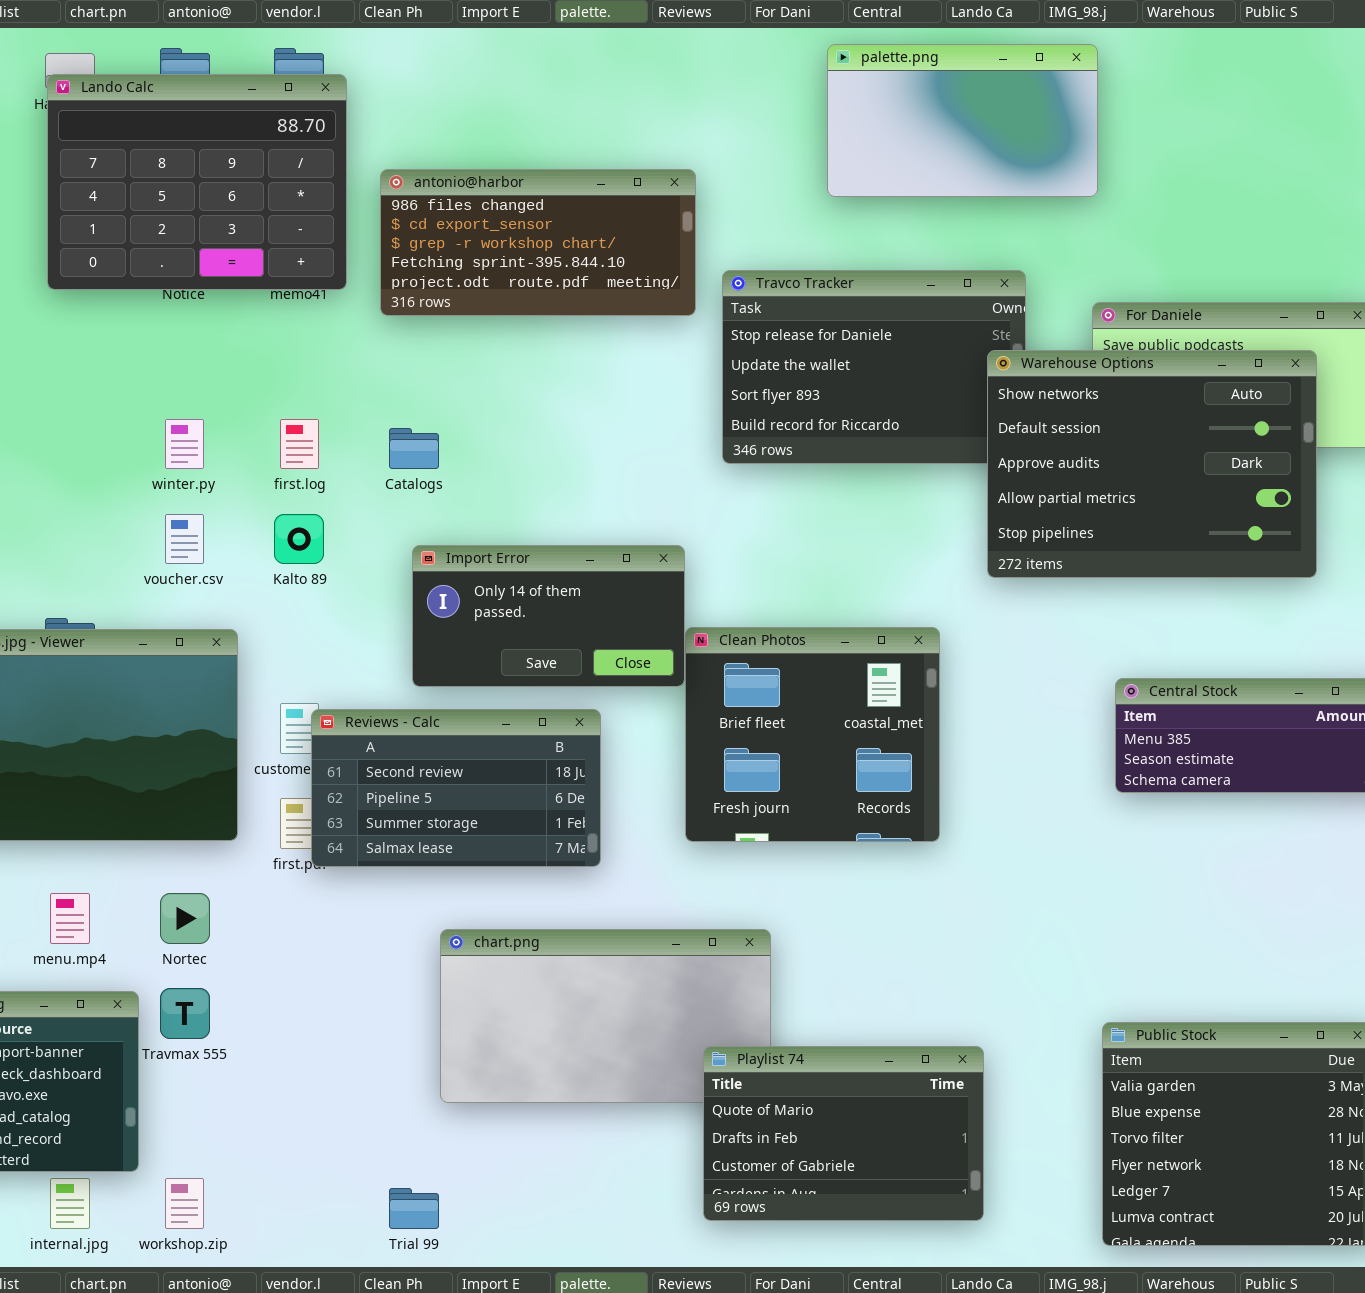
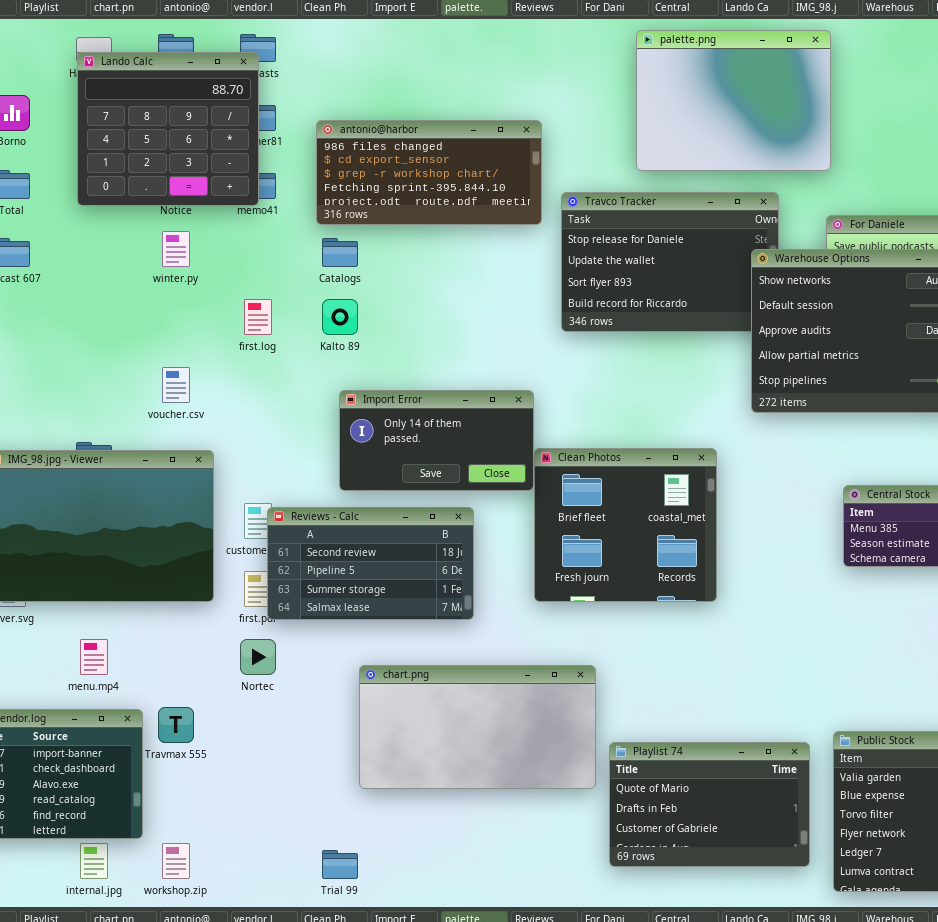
palette.png: [827,44,1098,197] -> [636,30,831,171], resized
Lando Calc: [47,74,347,290] -> [77,52,259,206], resized
winter.py: [165,419,204,469] -> [162,231,190,267], moved
Catalogs: [389,428,439,469] -> [322,238,358,267], moved
Kalto 89: [274,514,324,564] -> [322,299,358,335], moved
Nortec: [160,893,210,944] -> [240,639,276,675], moved
Playlist 74: [703,1046,984,1221] -> [609,742,810,867], moved

